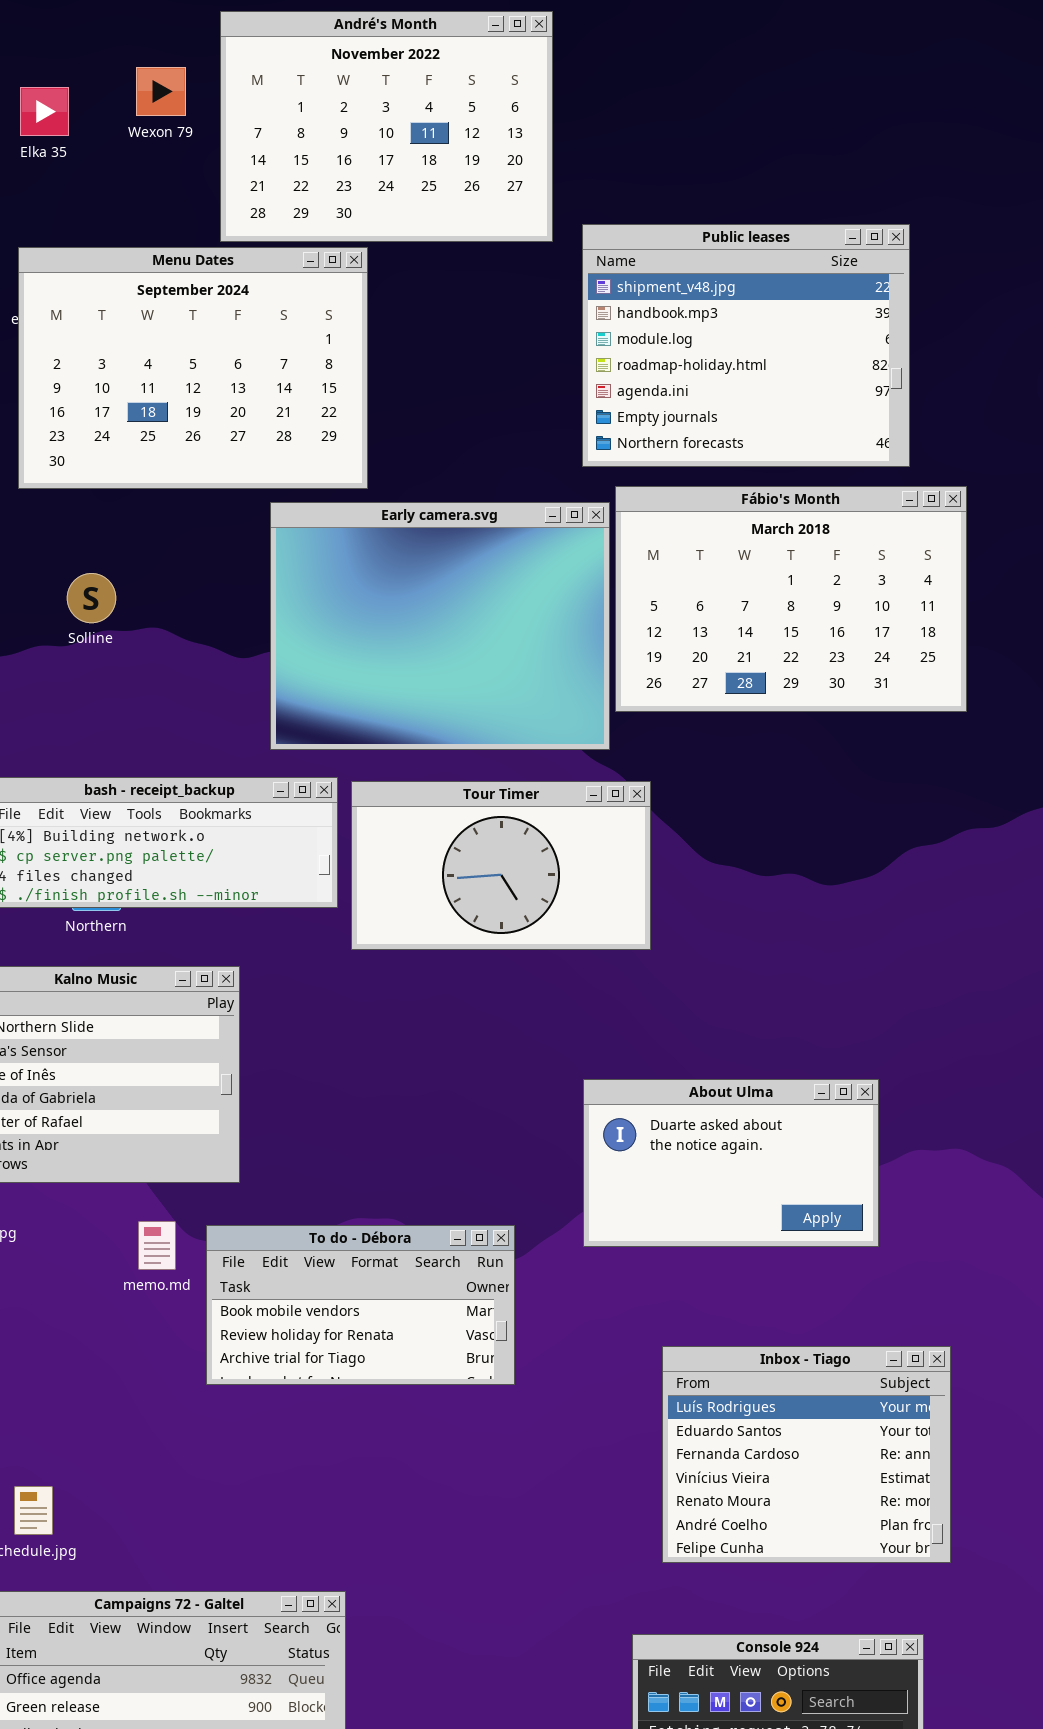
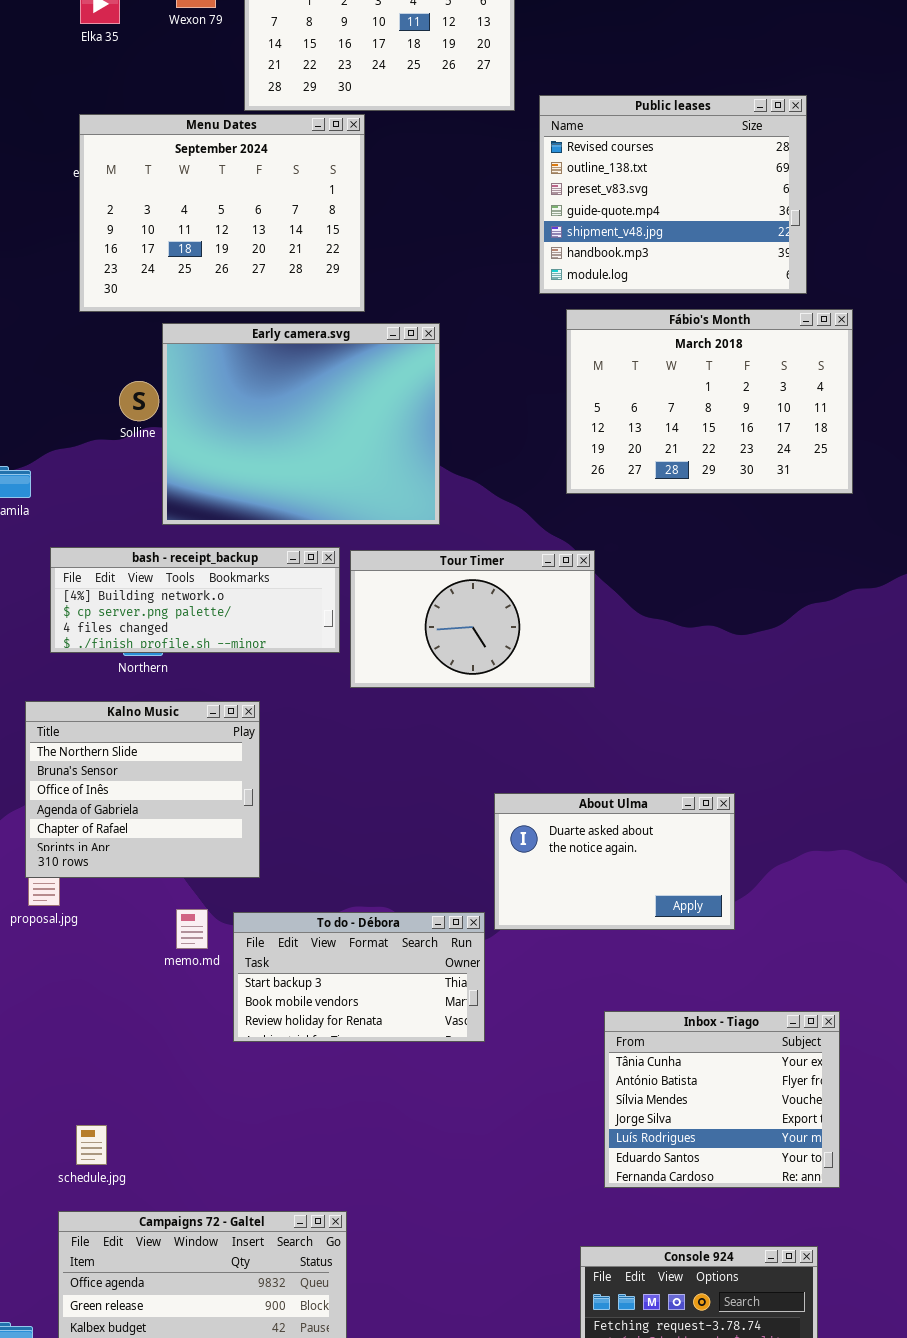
Public leases: [582,224,910,467] -> [539,95,807,294], scrolled up 4 rows
Early camera.svg: [270,502,610,750] -> [162,323,440,525], moved
About Ulma: [583,1079,879,1247] -> [494,793,735,930], moved
To do - Débora: [206,1225,515,1385] -> [233,912,485,1042], scrolled up 1 row
Inbox - Tiago: [662,1346,951,1563] -> [604,1011,840,1188], scrolled up 4 rows

